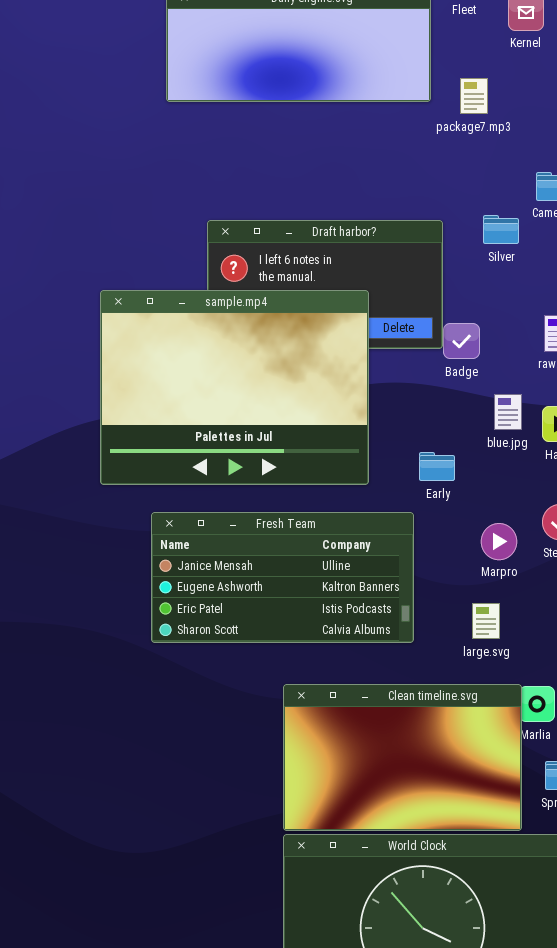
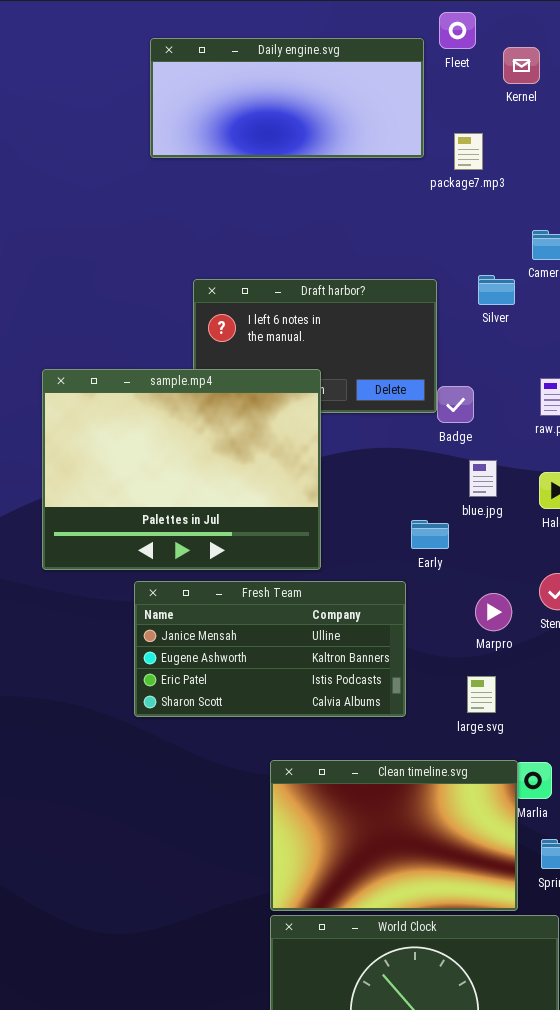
sample.mp4: [100,290,369,485] -> [42,369,321,570], moved
blue.jpg: [494,394,522,430] -> [469,460,497,497], moved

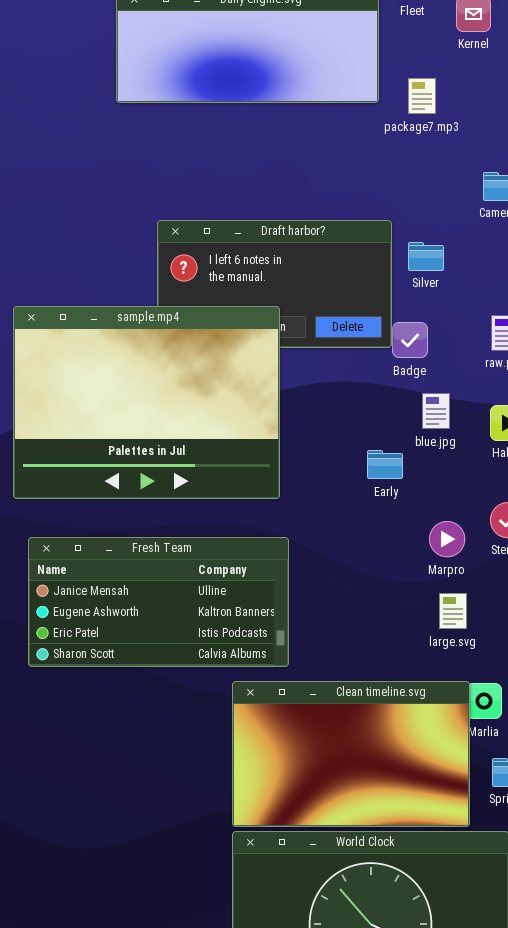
Silver: [478,275,515,305] -> [408,242,444,271], moved
Fresh Team: [134,581,406,717] -> [28,537,289,667], moved
large.svg: [467,676,496,713] -> [439,593,467,629], moved

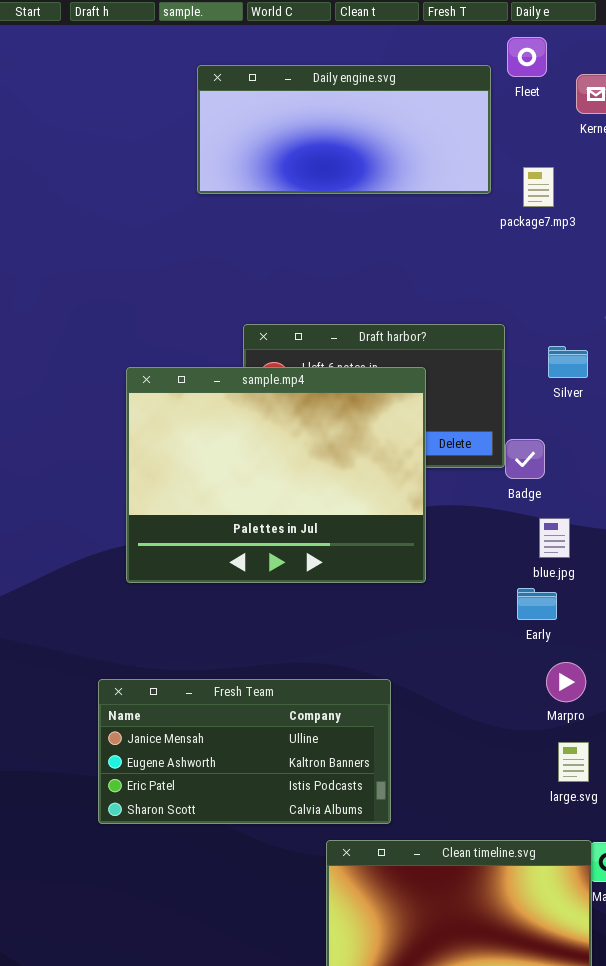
Silver: [408,242,444,271] -> [548,346,588,378], moved
sample.mp4: [13,306,280,499] -> [126,367,426,583], moved
Early: [367,450,403,479] -> [517,588,557,620], moved

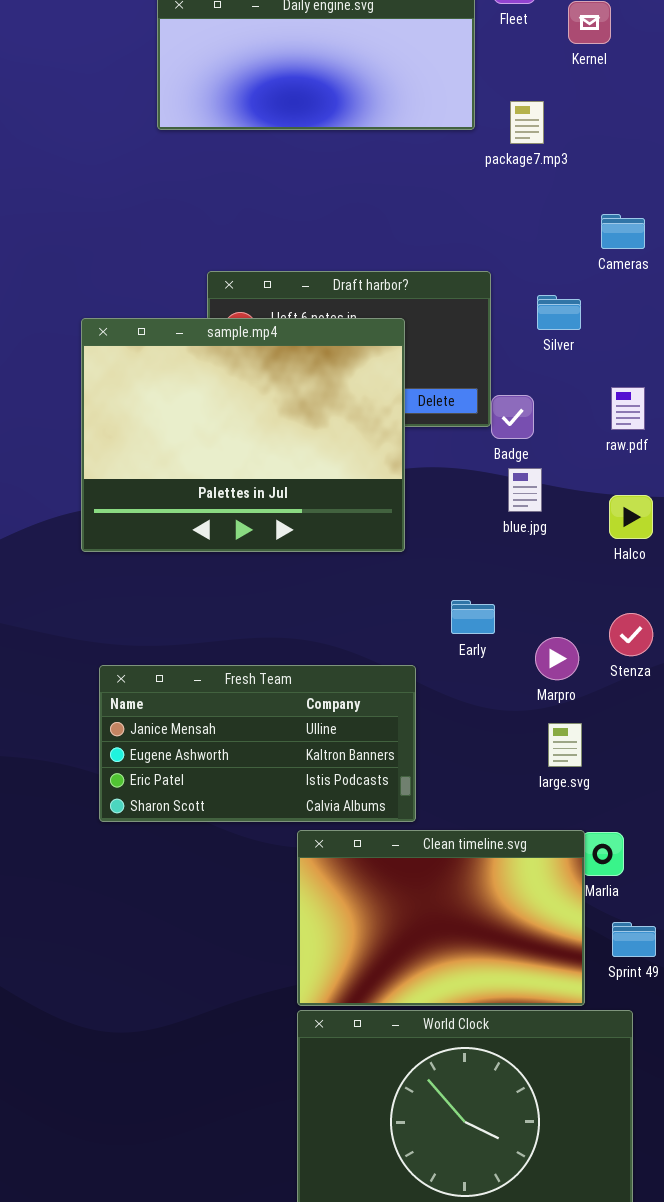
blue.jpg: [539,518,570,558] -> [508,468,542,512], moved
Early: [517,588,557,620] -> [451,600,495,634], moved
Fresh Team: [98,679,391,824] -> [99,665,416,822], moved

